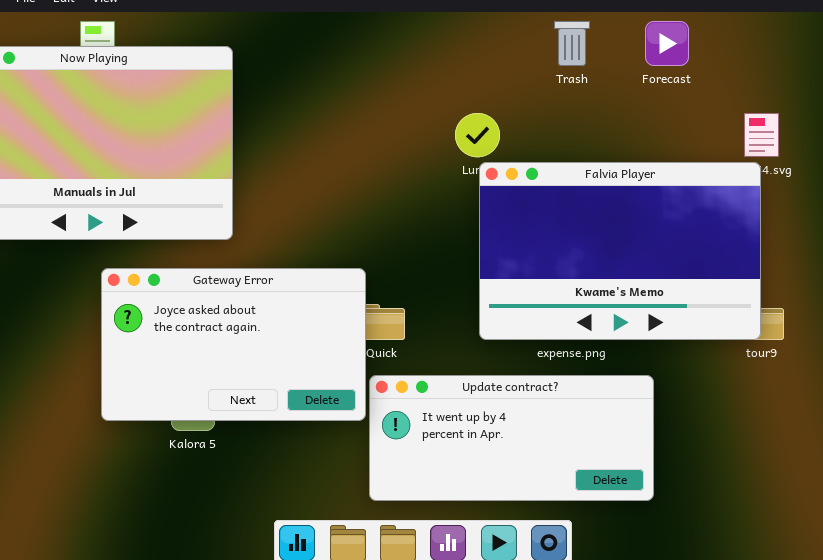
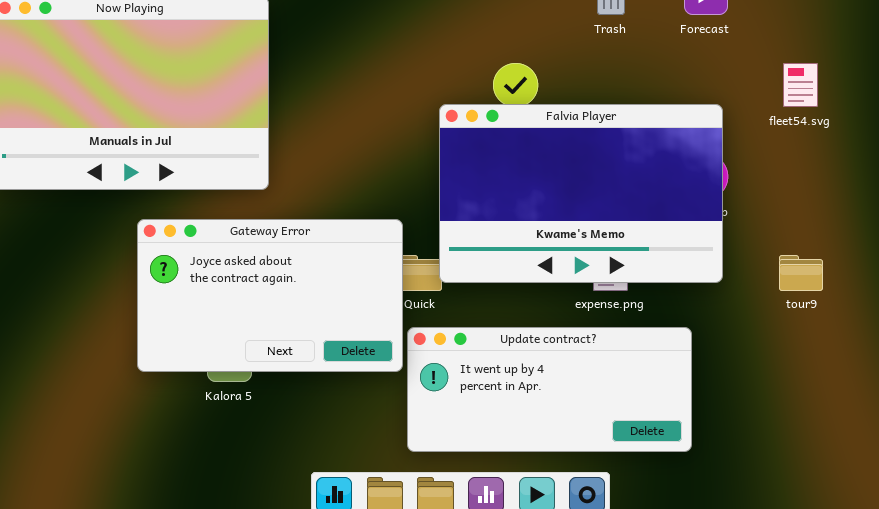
Falvia Player: [479,162,761,340] -> [439,104,723,283], moved

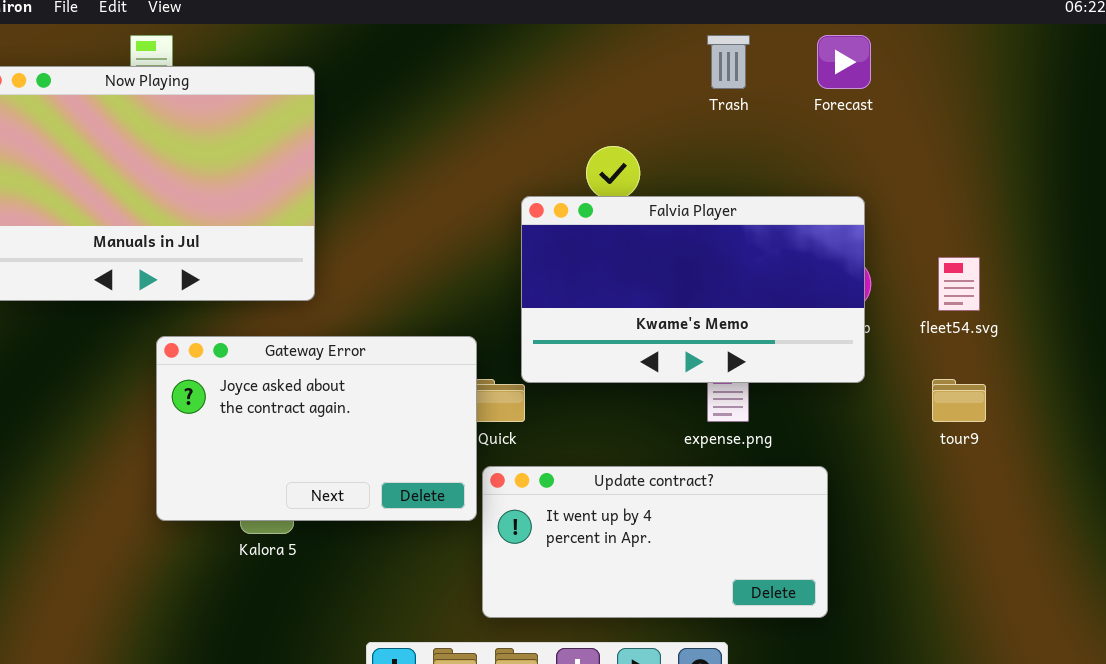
fleet54.svg: [783,63,818,107] -> [938,257,980,311], moved
Falvia Player: [439,104,723,283] -> [521,196,865,383], resized

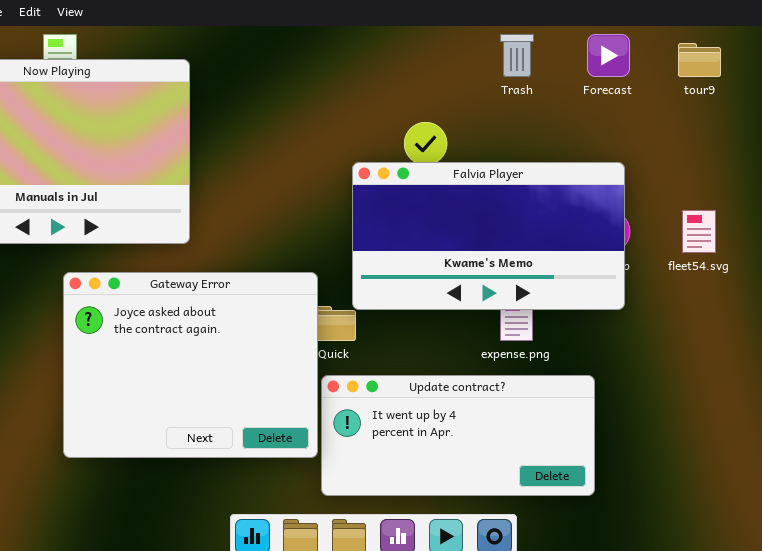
Gateway Error: [156,336,477,521] -> [63,272,318,458], resized
tour9: [932,379,986,422] -> [678,43,721,77], moved

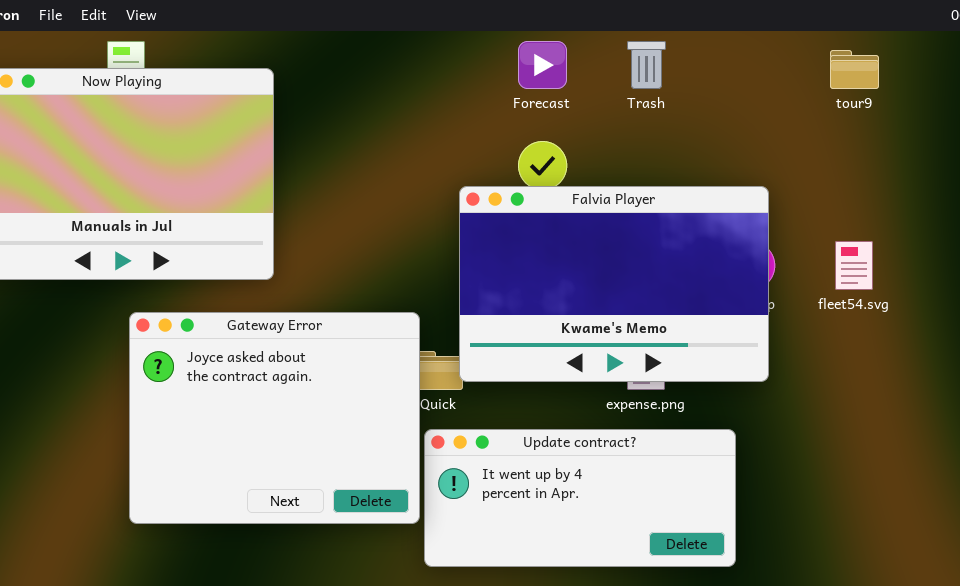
Forecast: [587,34,630,77] -> [518,41,567,89], moved
Falvia Player: [352,162,625,310] -> [459,186,769,382], resized

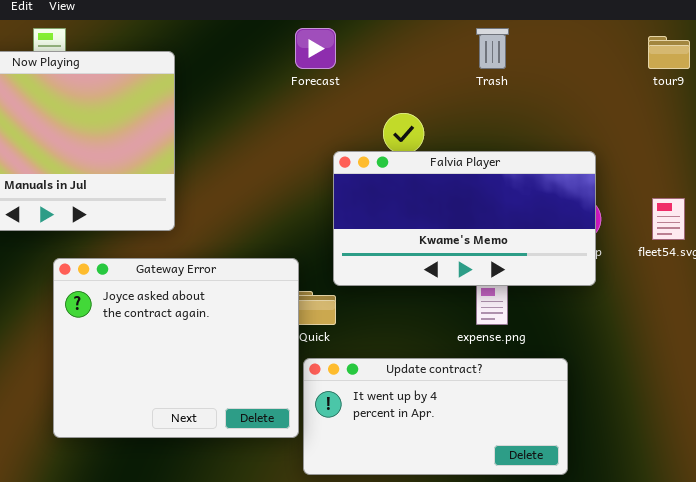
Forecast: [518,41,567,89] -> [295,28,336,69], moved
Falvia Player: [459,186,769,382] -> [333,151,596,286], resized

